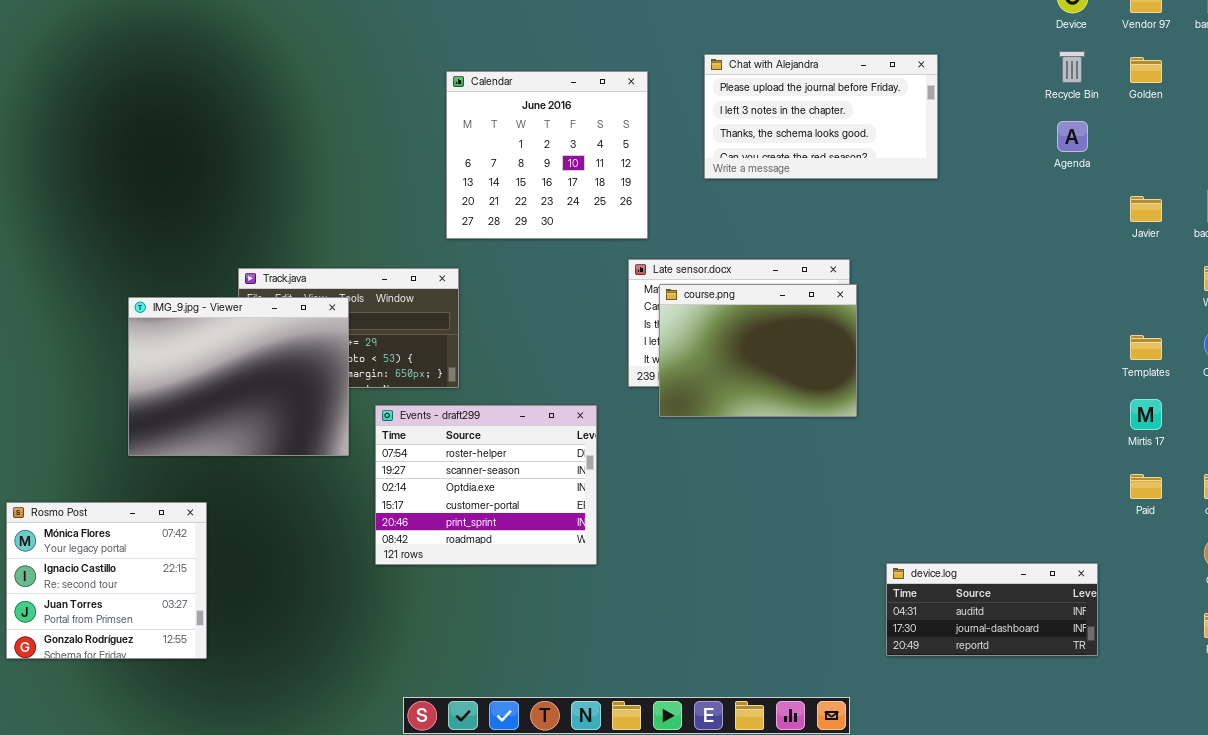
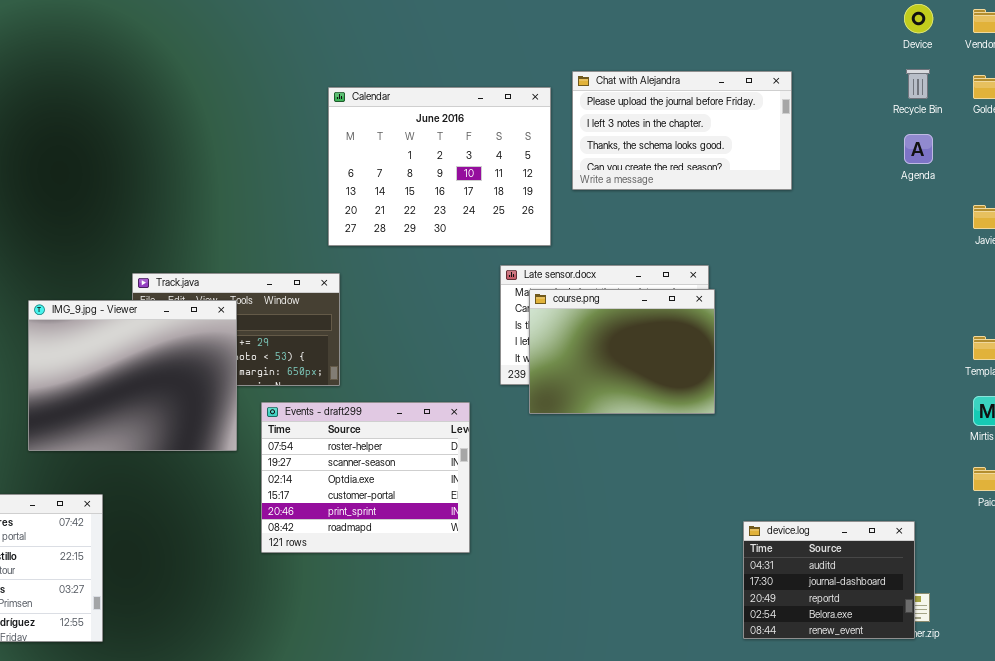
Calendar: [446,71,648,239] -> [328,87,551,246], resized
device.log: [886,563,1098,656] -> [743,521,915,639], resized

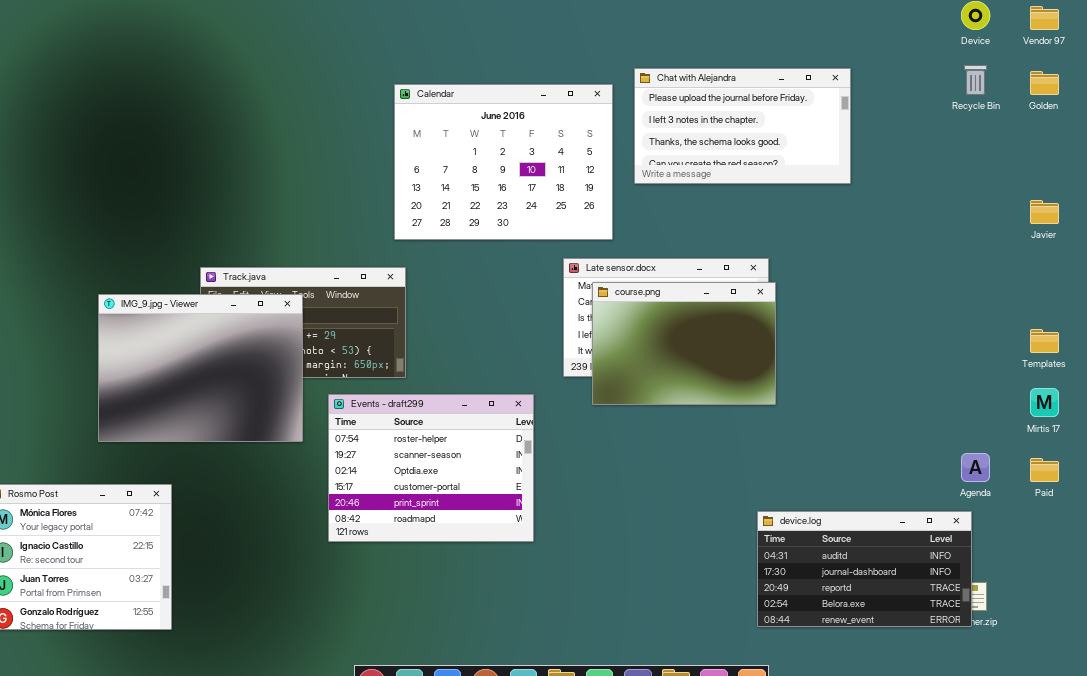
Agenda: [904,134,933,164] -> [961,453,990,482], moved
device.log: [743,521,915,639] -> [757,511,972,627], resized

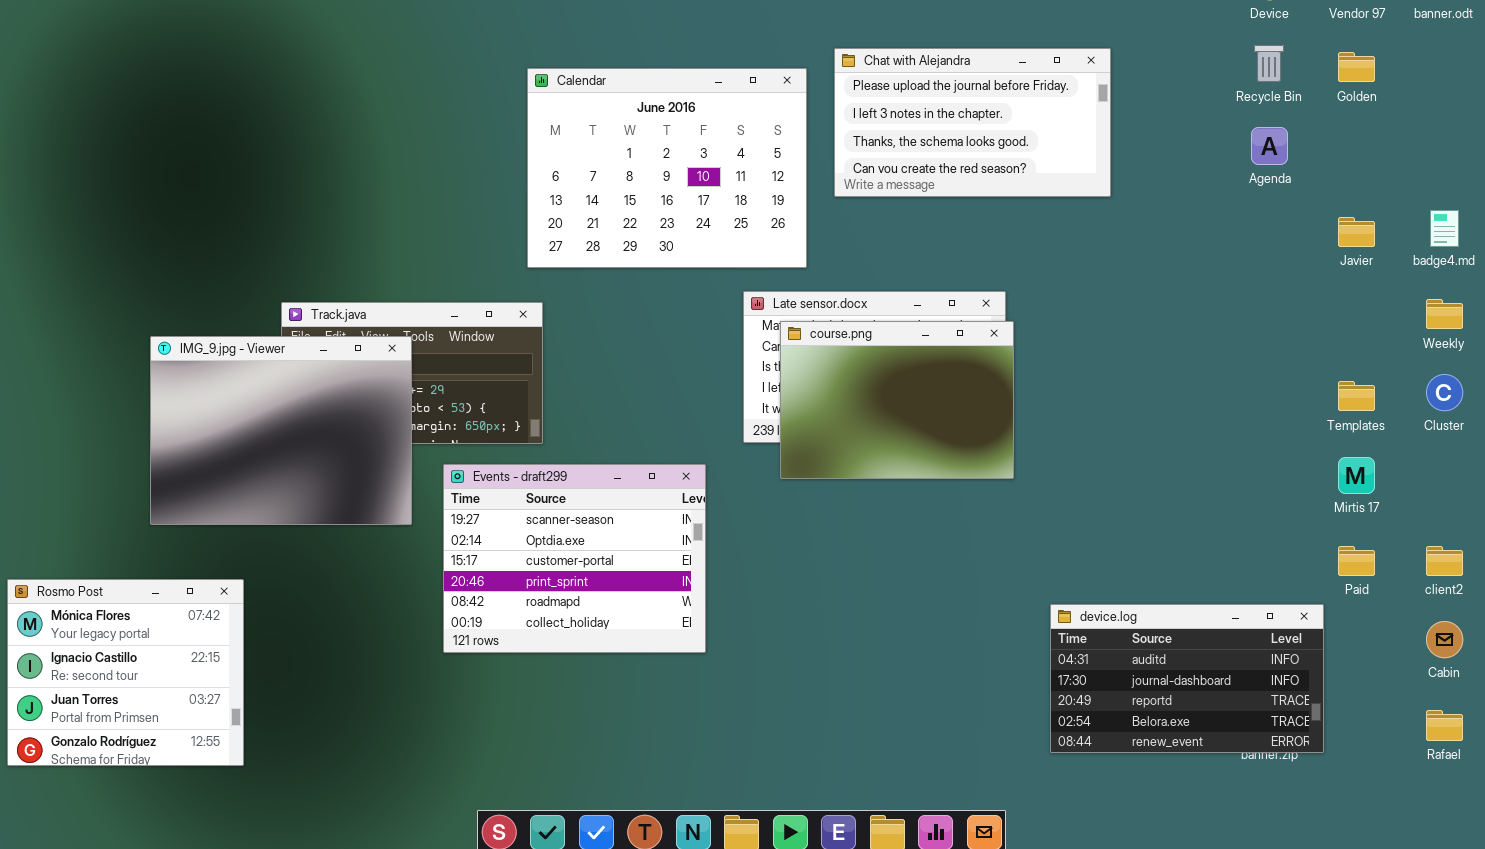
Events - draft299: [328,394,534,542] -> [443,464,706,653], scrolled down 1 row
Agenda: [961,453,990,482] -> [1251,127,1288,165], moved
device.log: [757,511,972,627] -> [1050,604,1324,753], moved

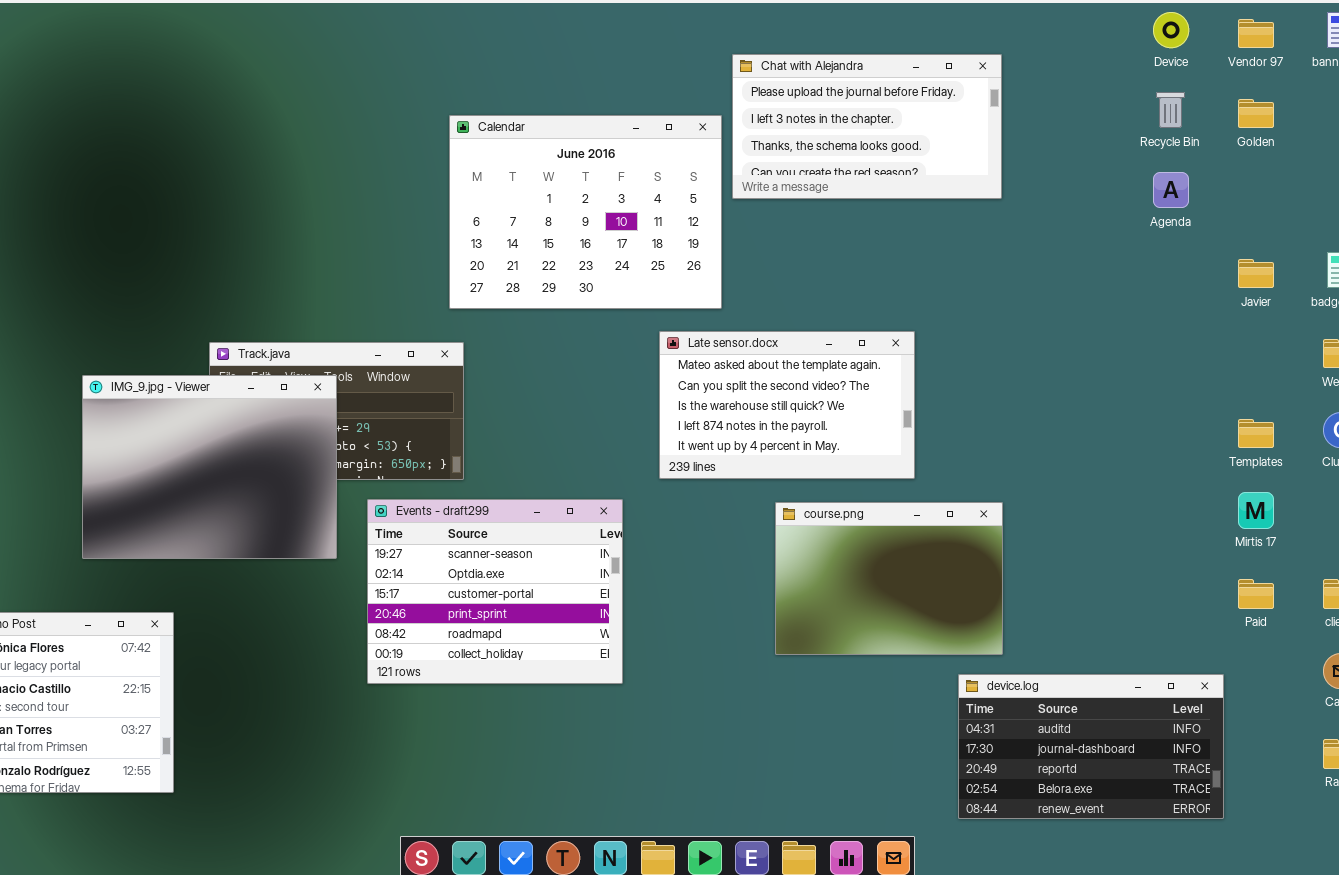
Chat with Alejandra: [834,48,1111,197] -> [732,54,1002,199], moved
course.png: [780,321,1014,479] -> [775,502,1003,655], moved
device.log: [1050,604,1324,753] -> [958,674,1224,819], moved

